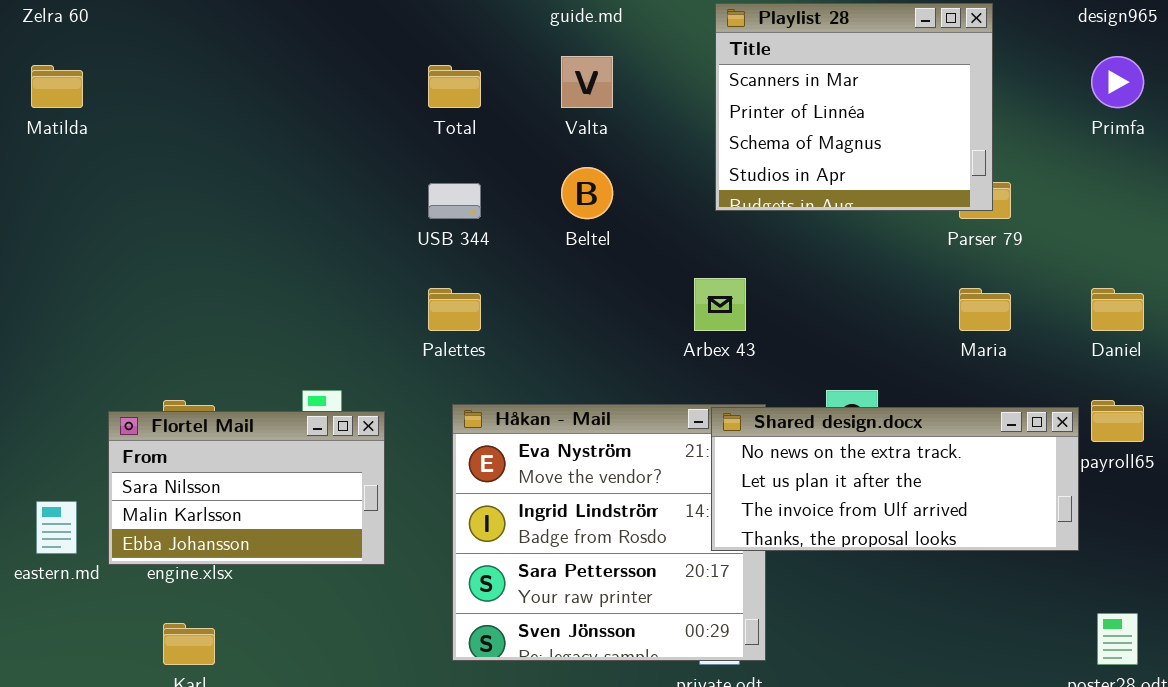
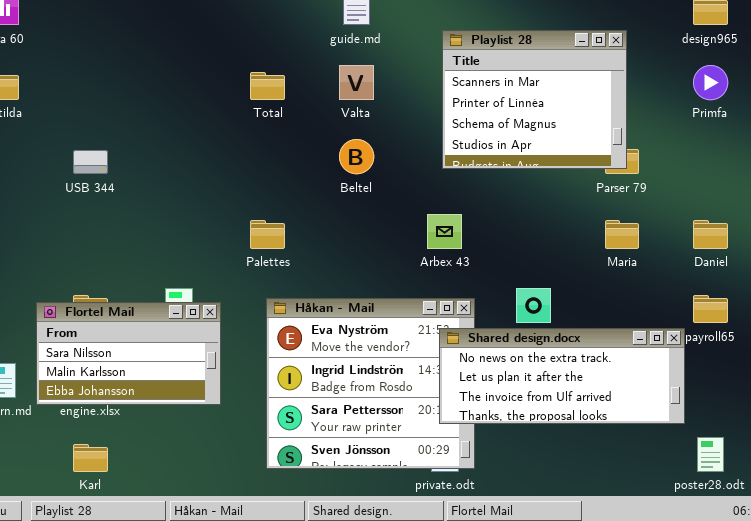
USB 344: [428,183,481,219] -> [73,150,108,174], moved
Shared design.docx: [711,407,1079,551] -> [439,328,685,424], moved

